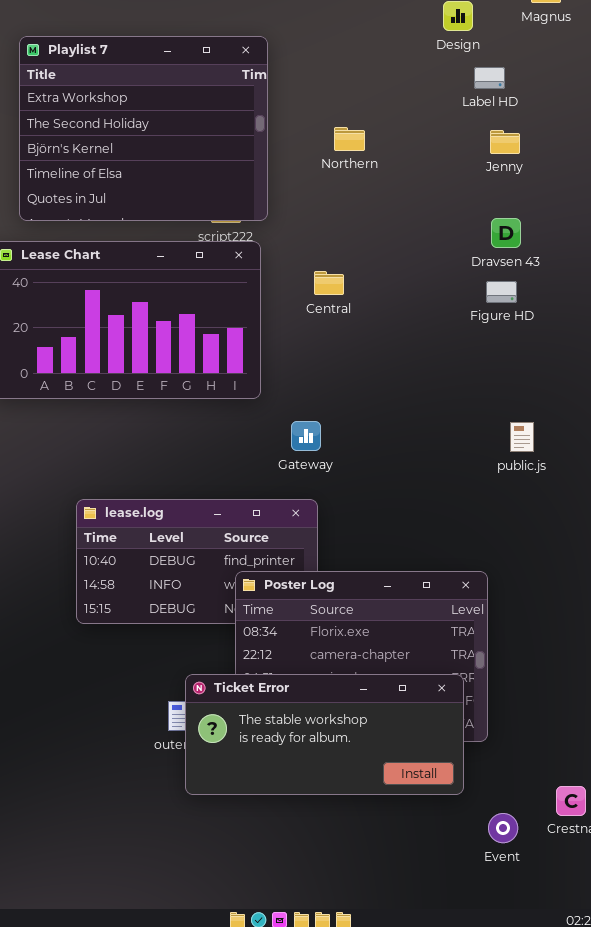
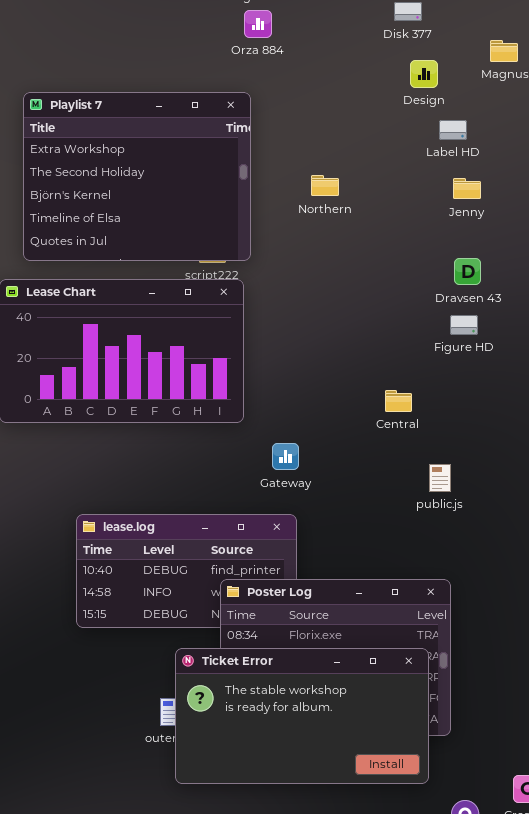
Central: [314,271,344,295] -> [385,390,412,412], moved
public.js: [510,422,534,452] -> [429,464,451,492], moved
Ticket Error: [185,674,464,795] -> [175,648,429,784], resized

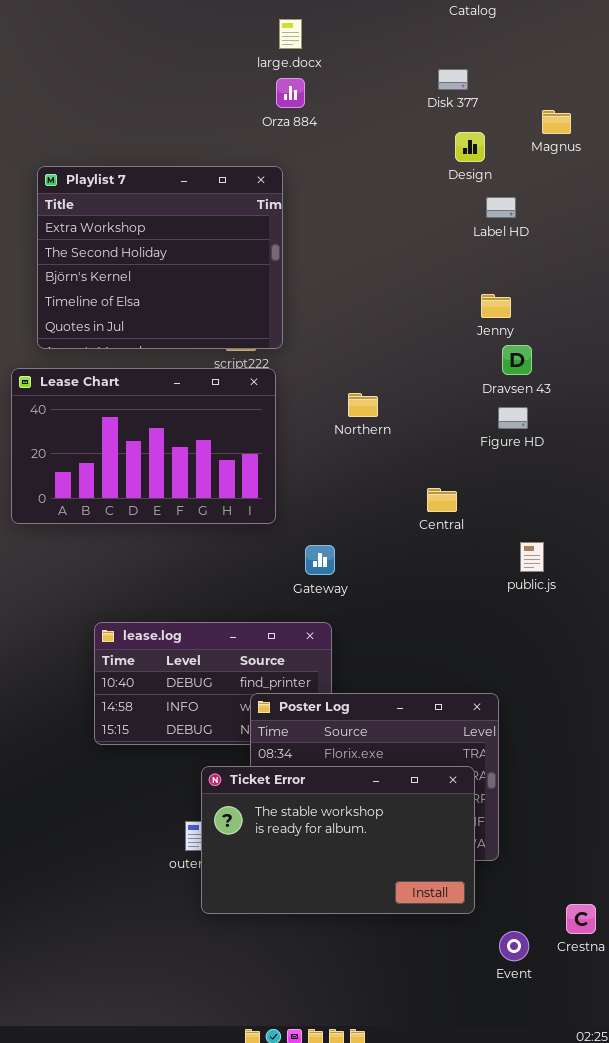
Northern: [311,175,339,196] -> [348,393,378,417], moved
Jenny: [453,178,481,199] -> [481,294,511,318], moved
public.js: [429,464,451,492] -> [520,542,544,572], moved

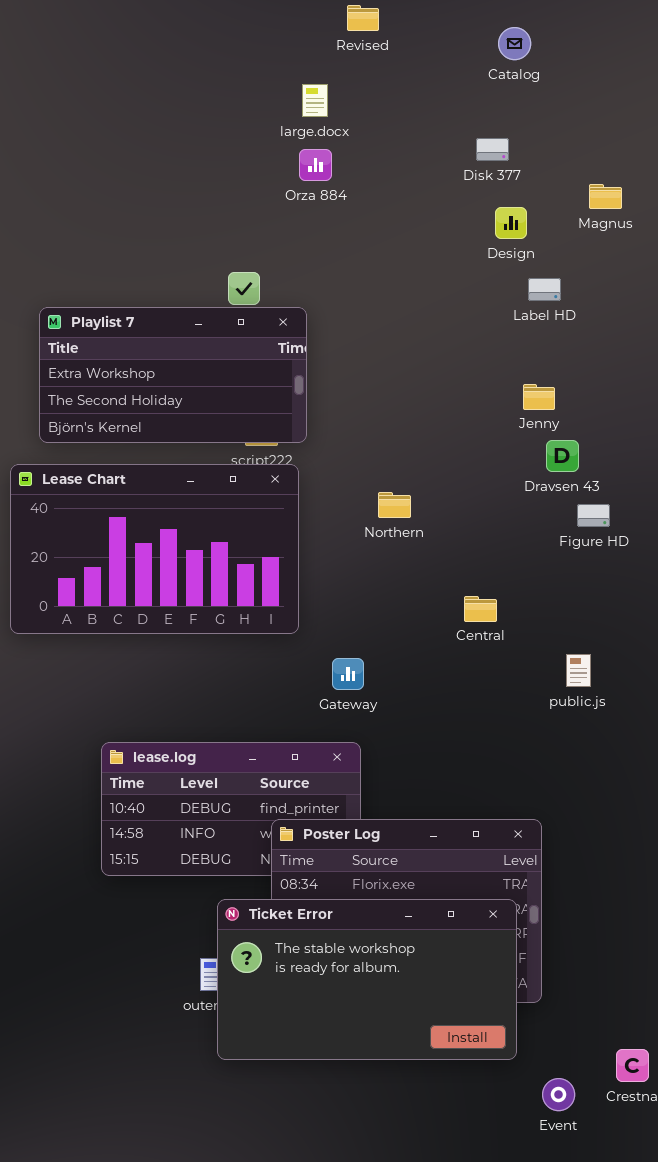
Playlist 7: [37,166,283,349] -> [39,307,307,443], resized
Figure HD: [498,407,528,429] -> [577,504,610,527], moved

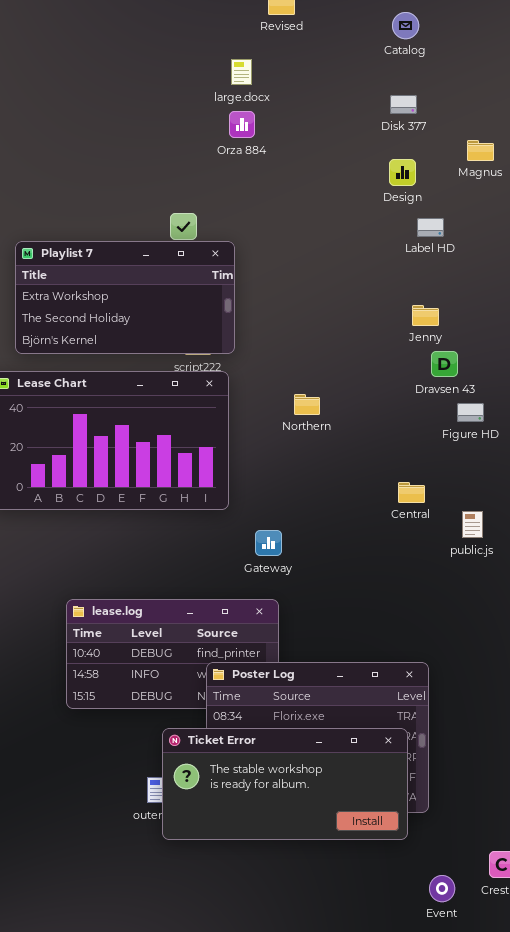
Disk 377: [476,138,509,161] -> [390,95,417,114], moved
Central: [464,596,497,622] -> [398,482,425,503], moved
public.js: [566,654,591,687] -> [462,511,483,538], moved
Ticket Error: [217,899,517,1060] -> [162,728,408,840], resized

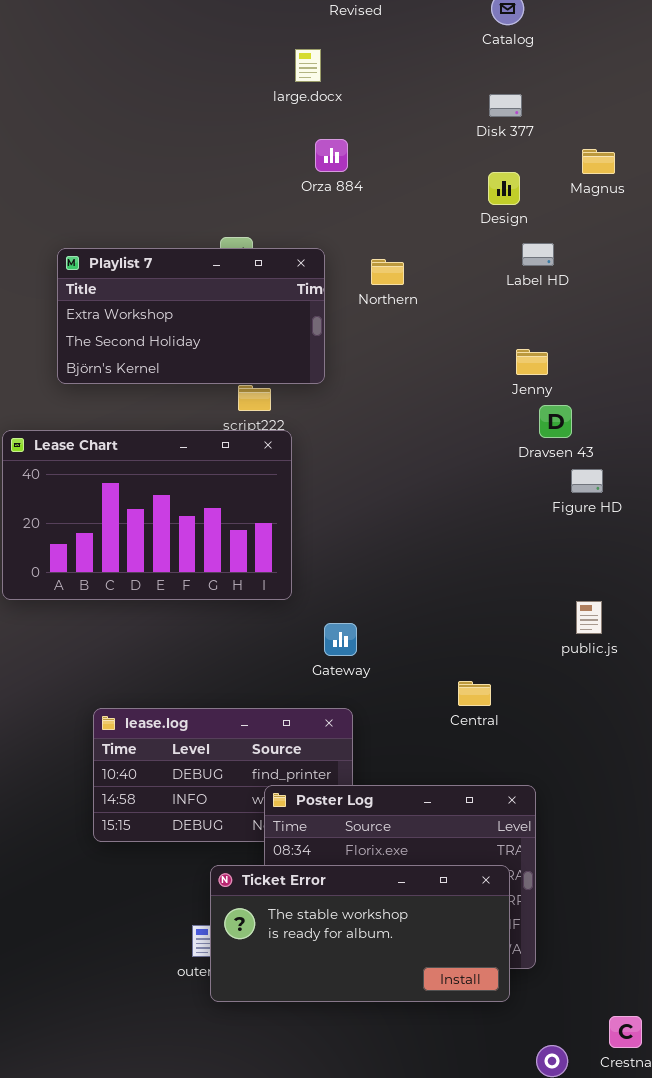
Orza 884: [229,111,255,138] -> [315,139,348,172], moved
Playlist 7: [15,241,235,354] -> [57,248,325,384], moved
Northern: [294,394,320,415] -> [371,259,404,285], moved
Central: [398,482,425,503] -> [458,681,491,706], moved

